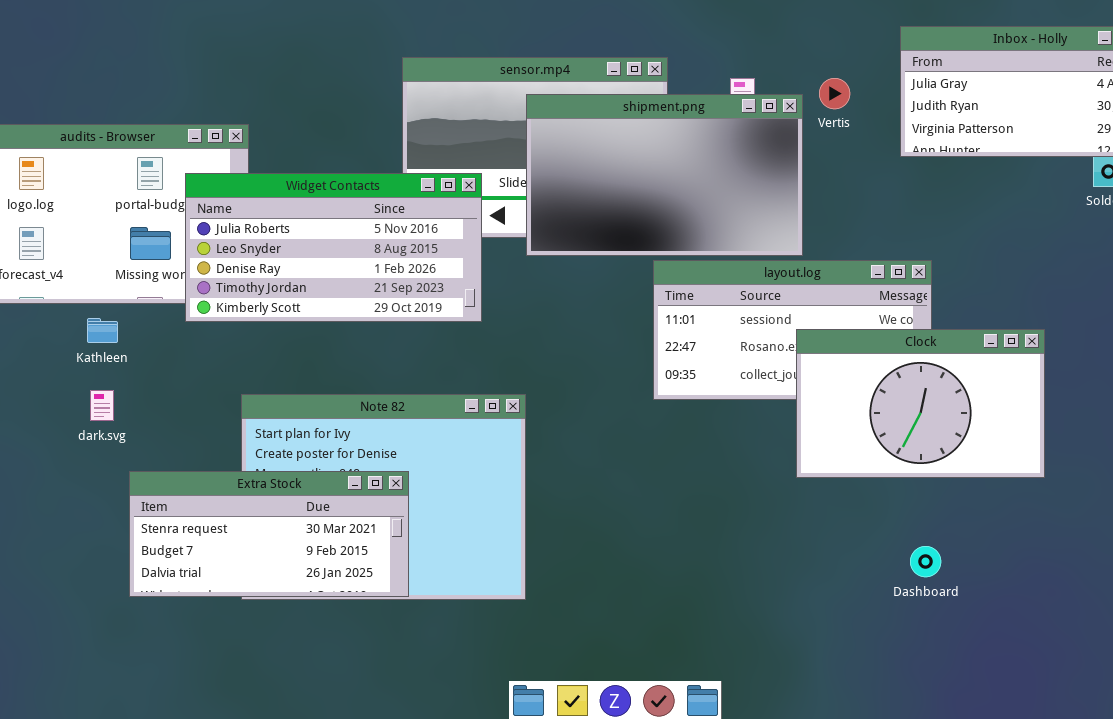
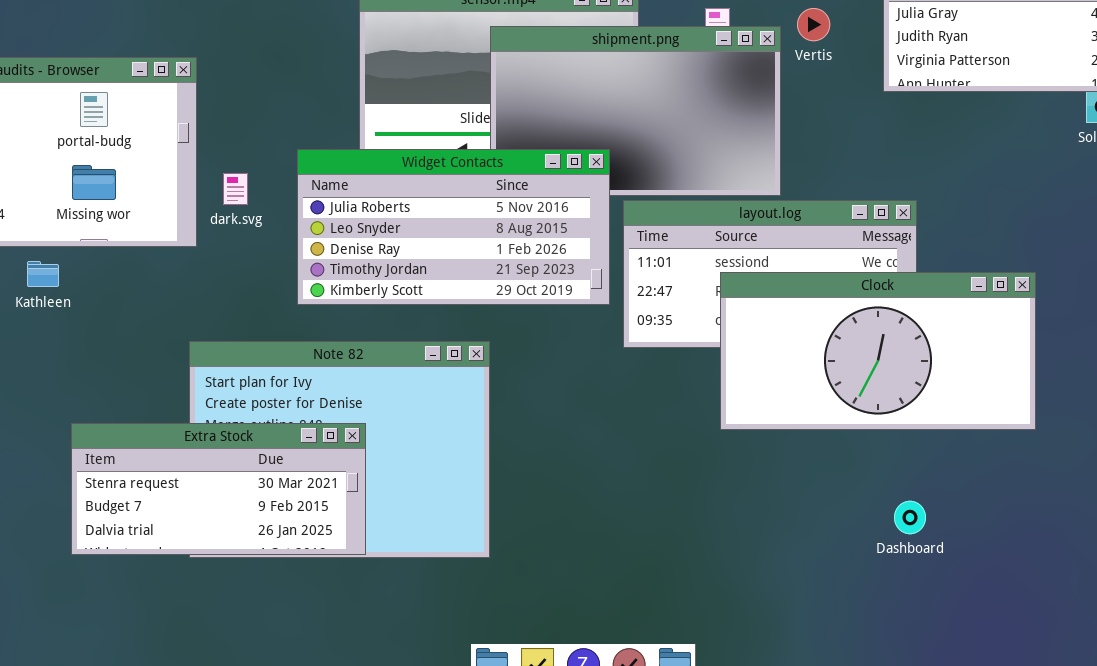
Widget Contacts: [185,173,482,322] -> [297,149,610,305], moved
Clock: [796,329,1045,478] -> [720,272,1036,430], resized
dark.svg: [90,390,114,421] -> [223,173,248,205], moved

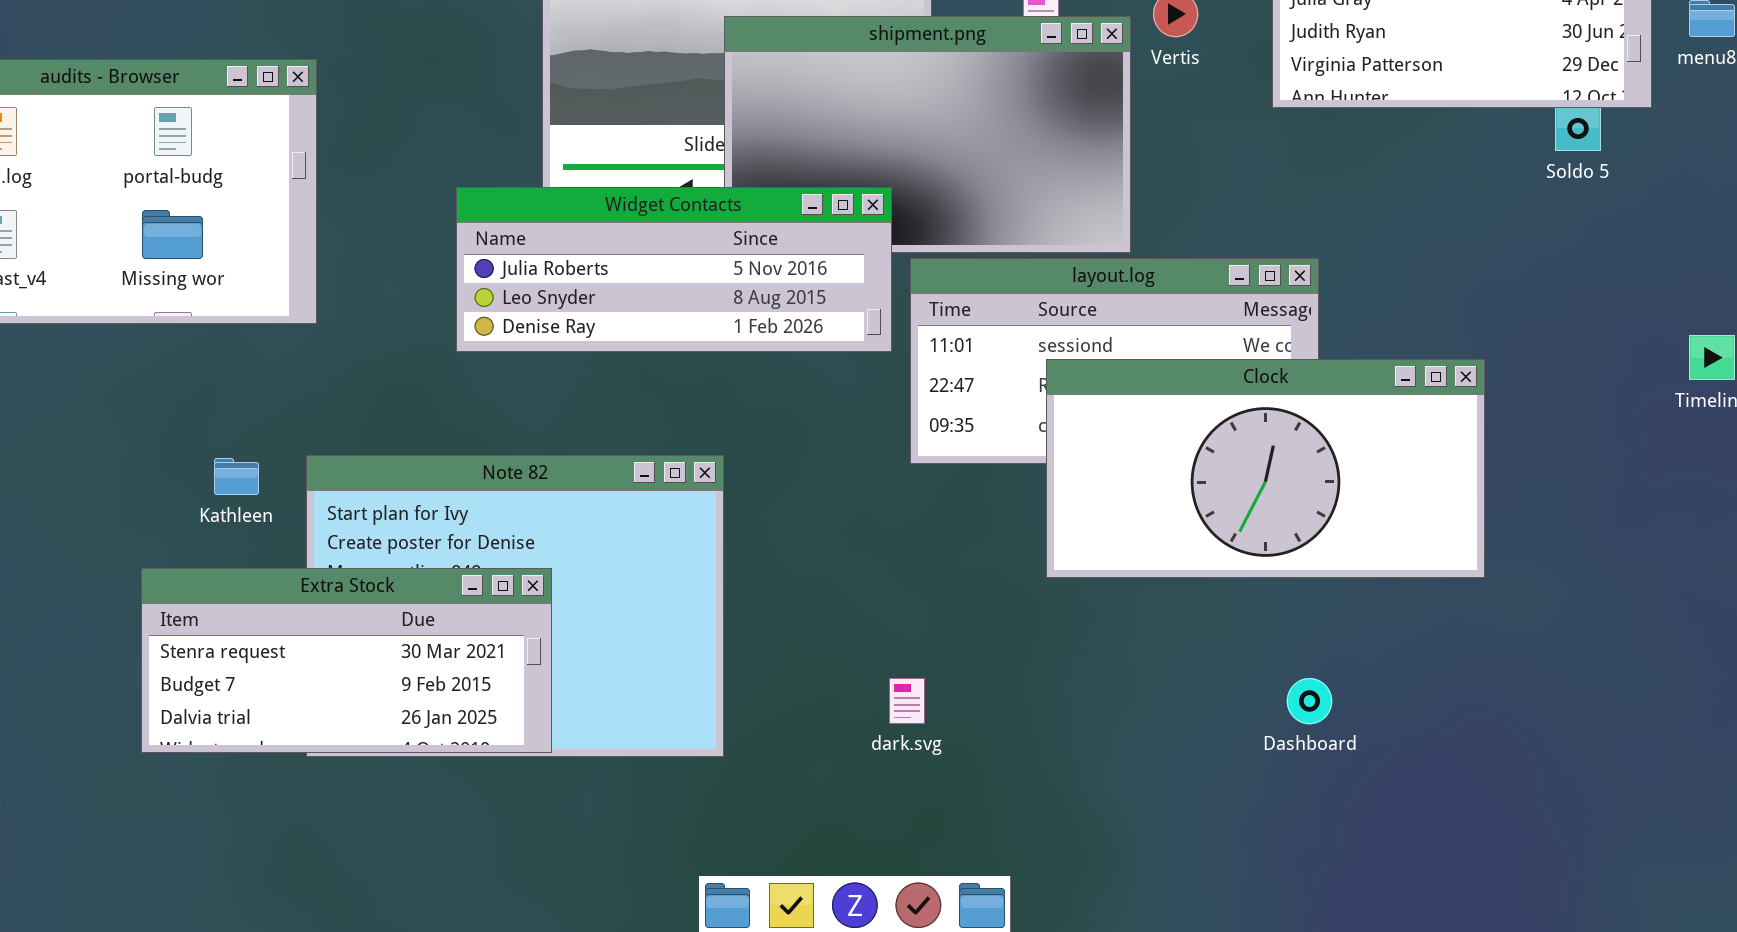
Widget Contacts: [297,149,610,305] -> [456,187,892,352], resized
dark.svg: [223,173,248,205] -> [889,678,925,724], moved
Kathleen: [27,261,59,287] -> [214,458,259,495], moved

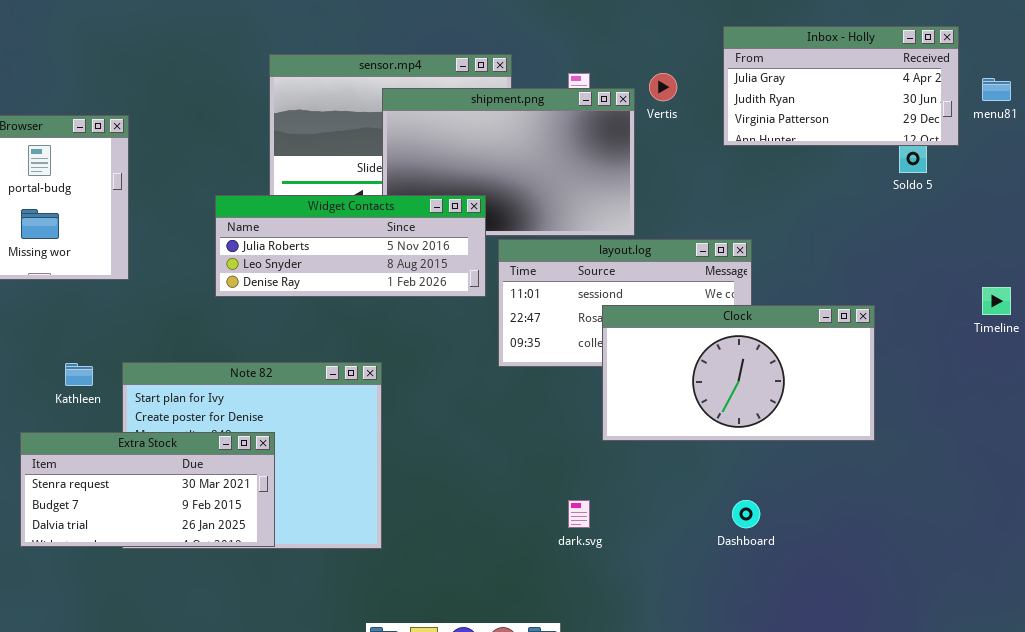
Clock: [1046,359,1485,578] -> [602,305,875,441], moved
dark.svg: [889,678,925,724] -> [568,500,590,528], moved

